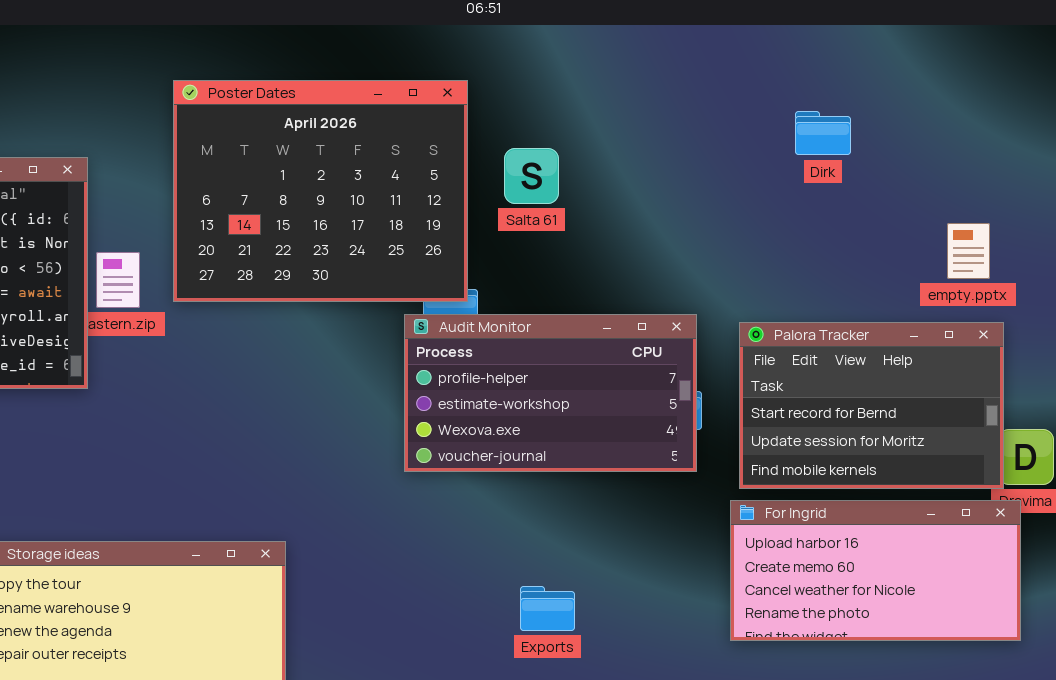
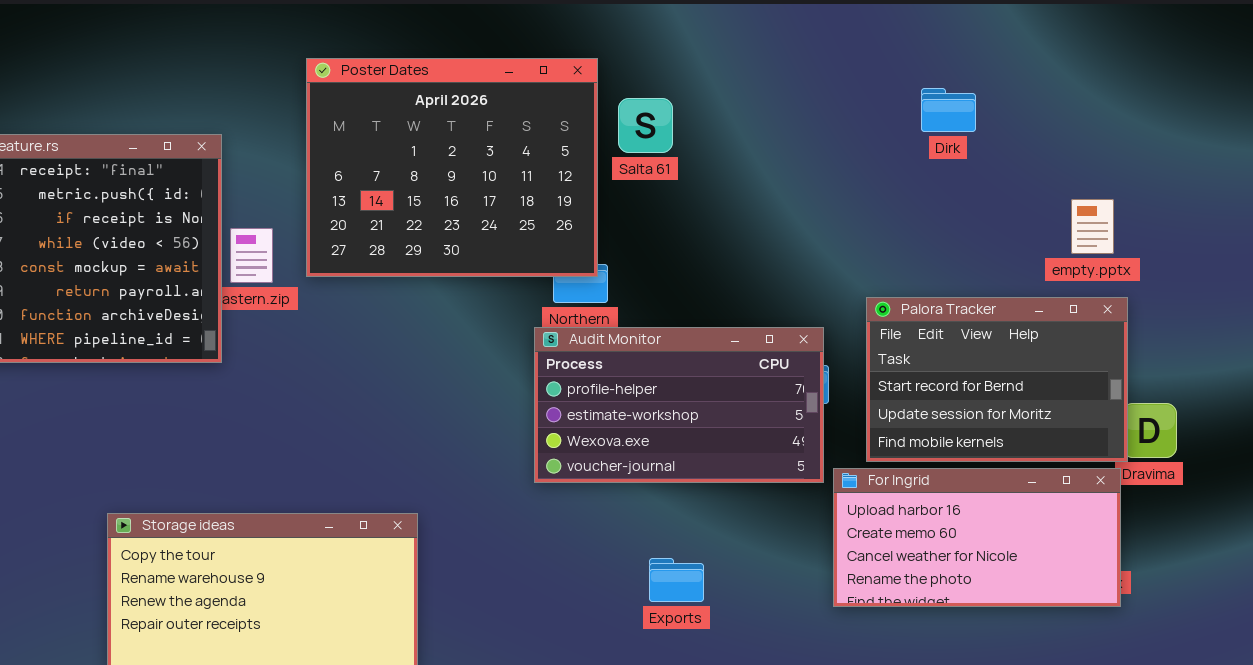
Salta 61: [504,148,559,204] -> [618,98,673,153], moved
Audit Monitor: [404,314,697,472] -> [534,327,824,483], moved
For Ingrid: [730,500,1021,641] -> [833,468,1121,607], moved

